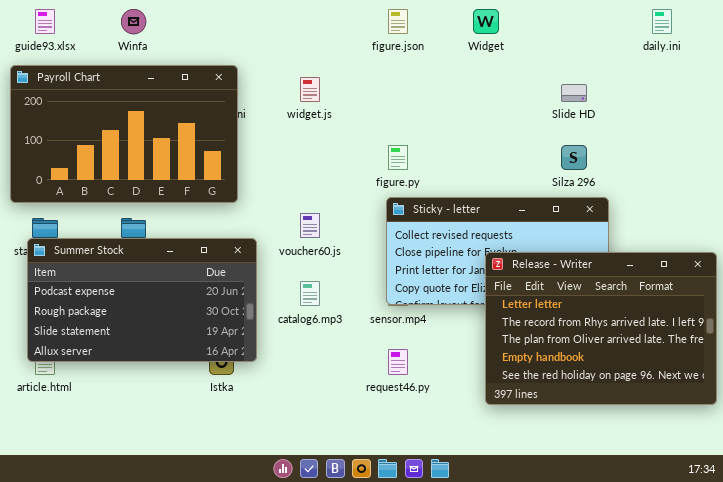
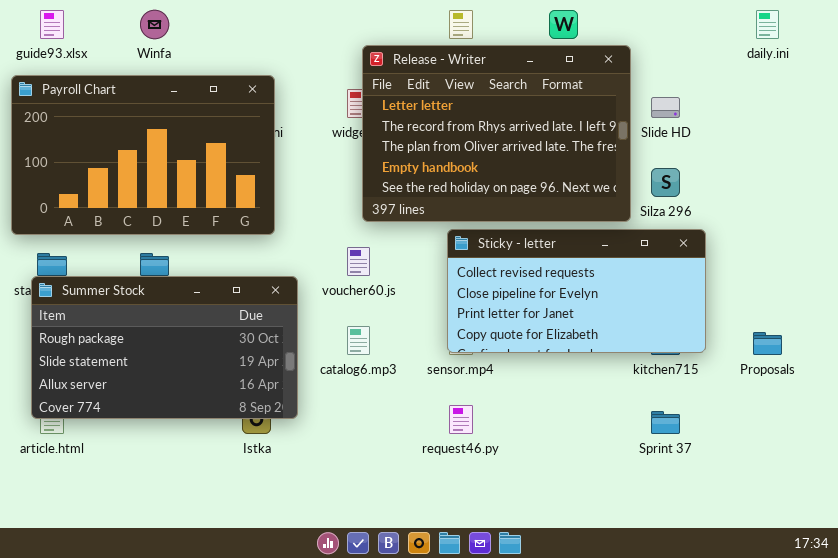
Summer Stock: [27,238,257,362] -> [31,276,298,419], scrolled down 1 row
Release - Writer: [485,252,717,405] -> [362,45,631,222], moved

